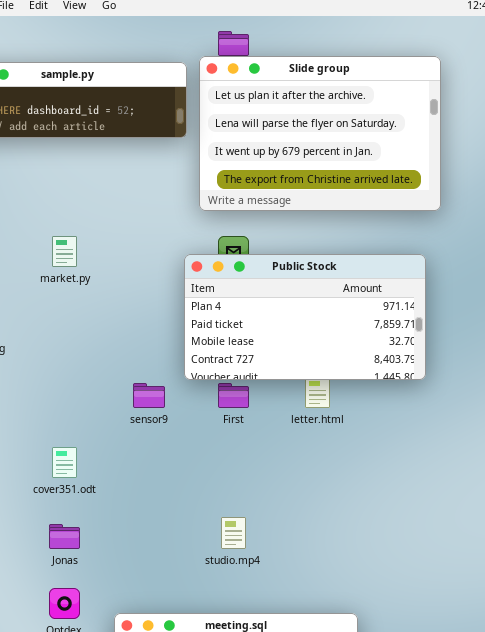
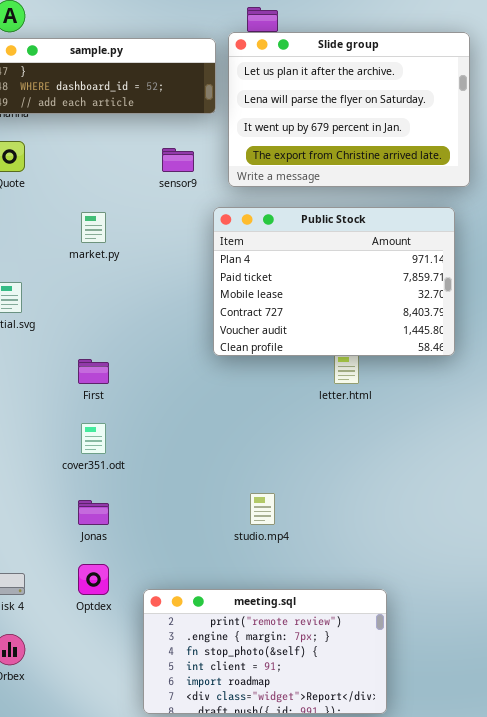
Public Stock: [184,254,426,380] -> [213,207,455,356], resized
sensor9: [133,383,165,408] -> [162,148,194,172], moved
First: [218,383,249,408] -> [78,359,109,384], moved

